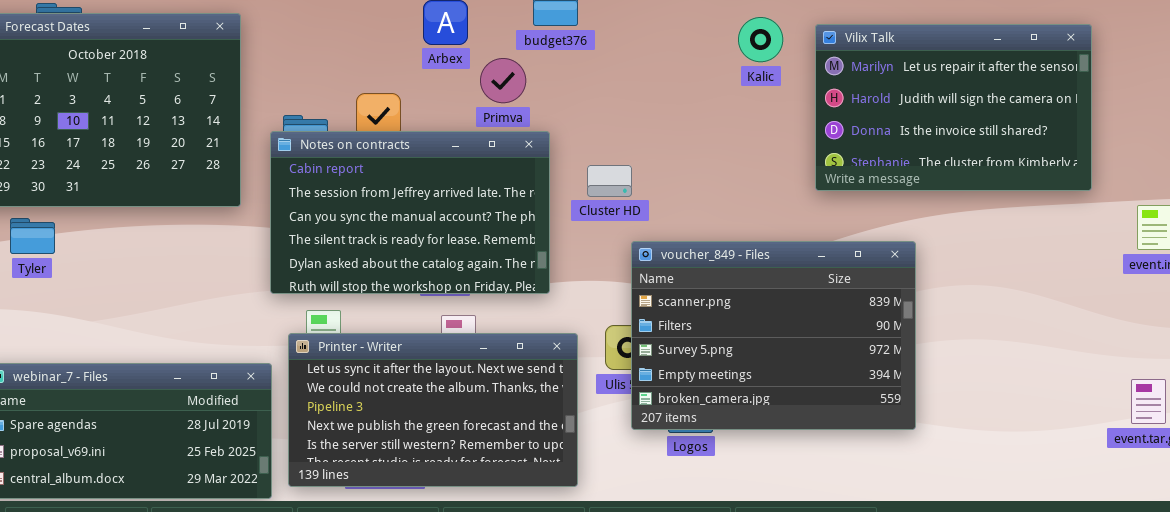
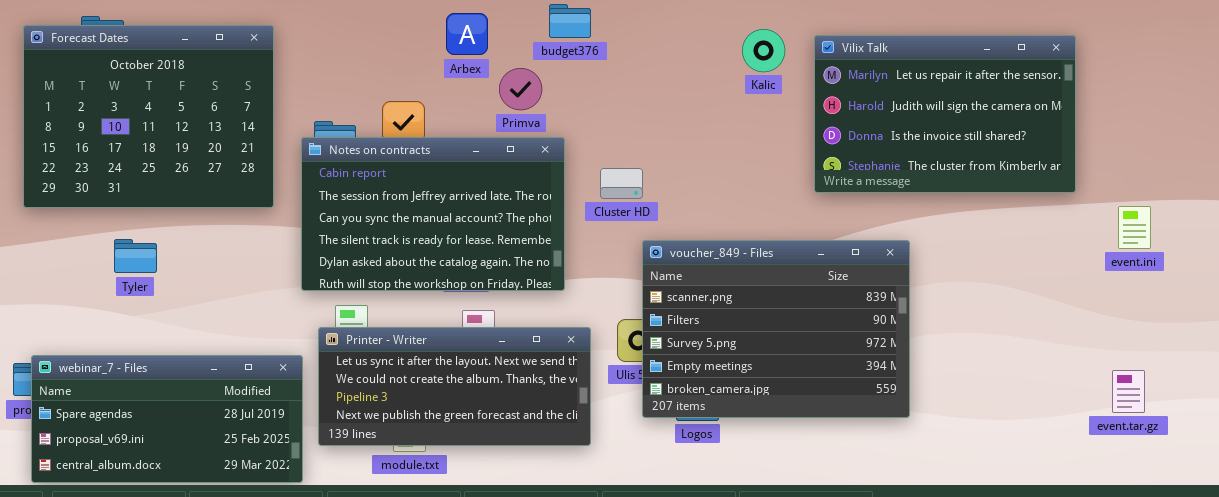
Tyler: [10,218,55,254] -> [114,239,157,273], moved
Printer - Writer: [288,333,578,487] -> [318,327,591,446], resized

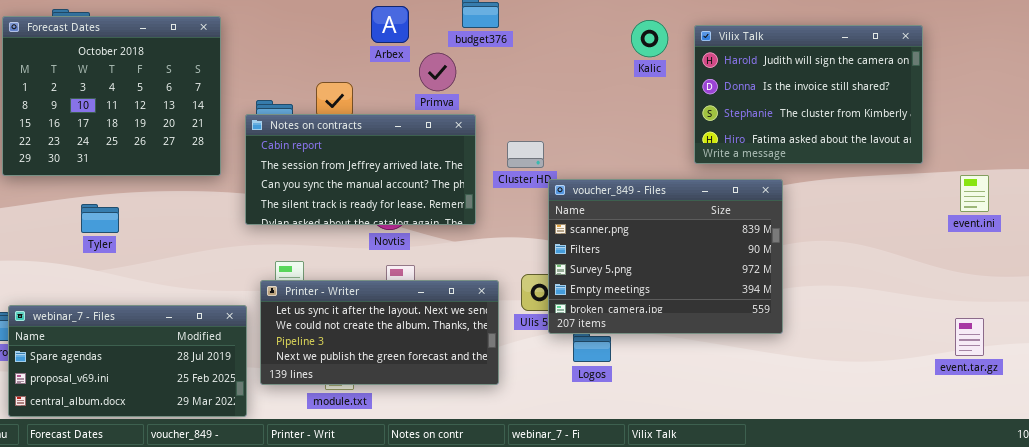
Vilix Talk: [814,35,1076,193] -> [694,25,923,164], scrolled down 1 row
Notes on contracts: [301,137,565,291] -> [245,114,476,225], resized
voucher_849 - Files: [642,240,910,418] -> [548,179,783,334], moved

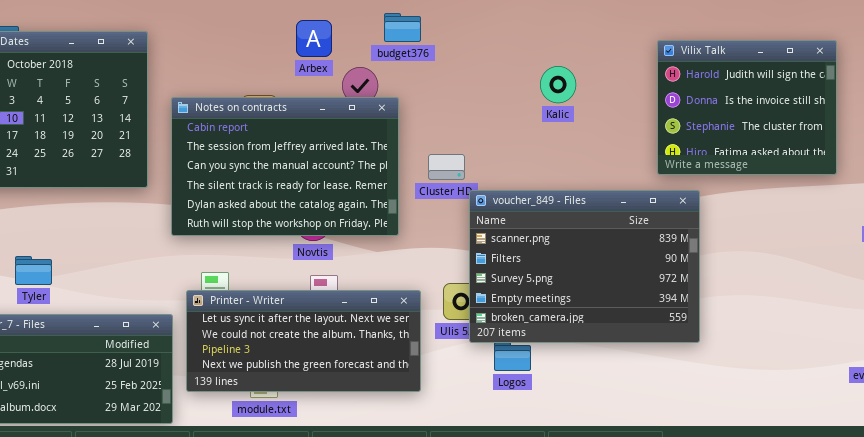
Kalic: [631,20,668,57] -> [540,66,576,103], moved
Vilix Talk: [694,25,923,164] -> [657,40,837,175], resized
Notes on contracts: [245,114,476,225] -> [171,97,399,236], resized
Tyler: [81,204,119,233] -> [15,256,52,285], moved

